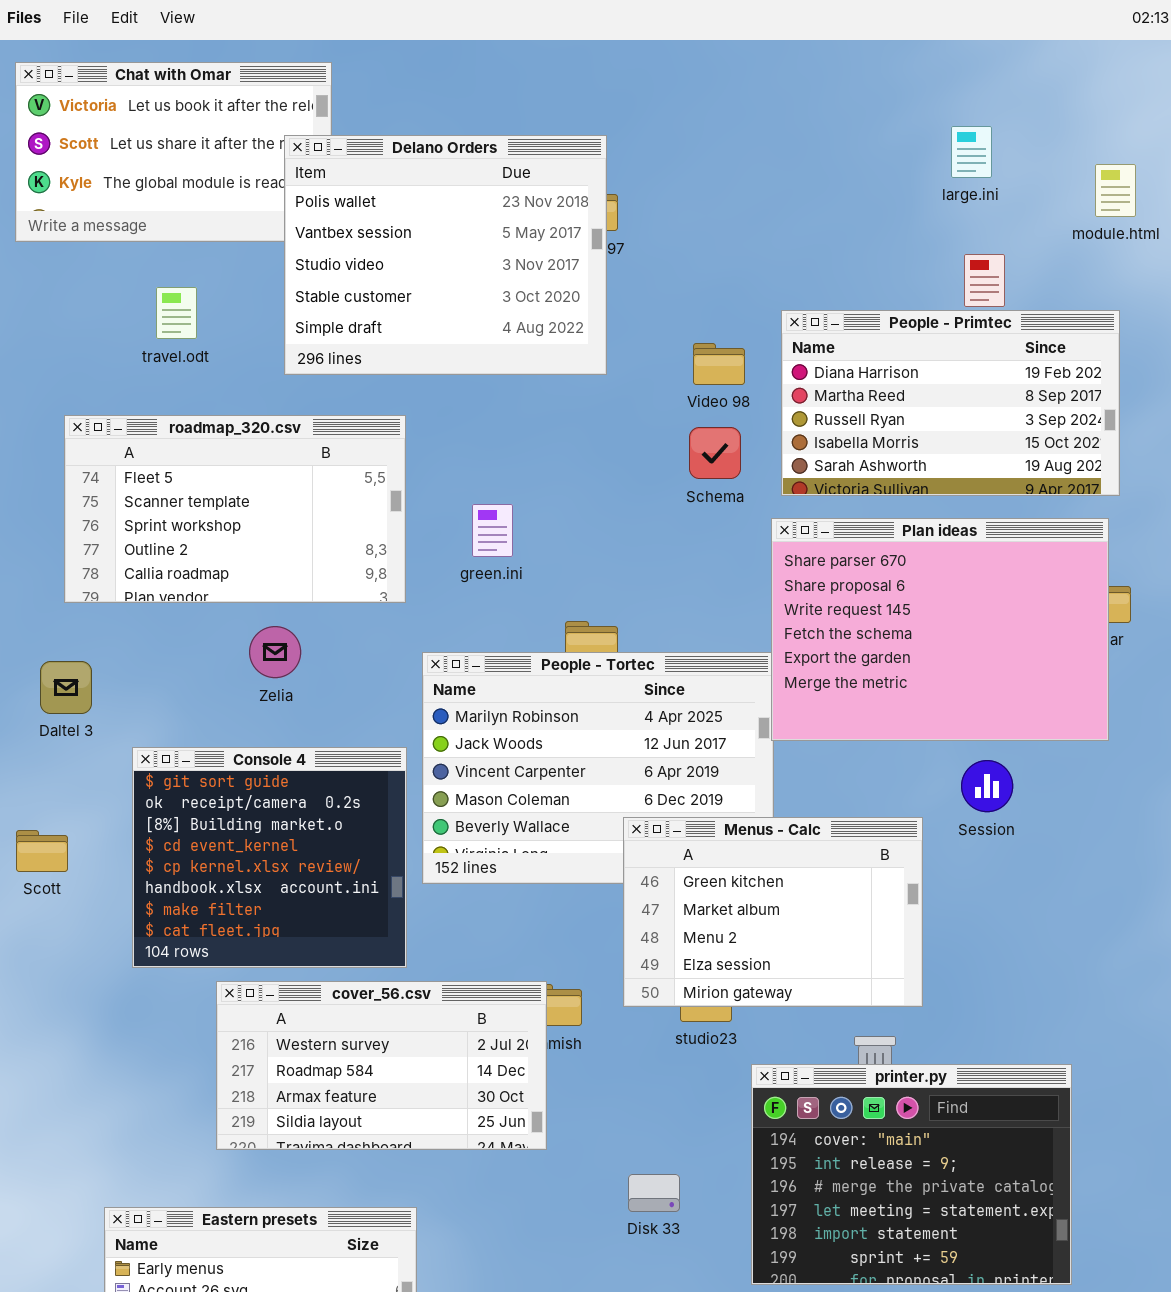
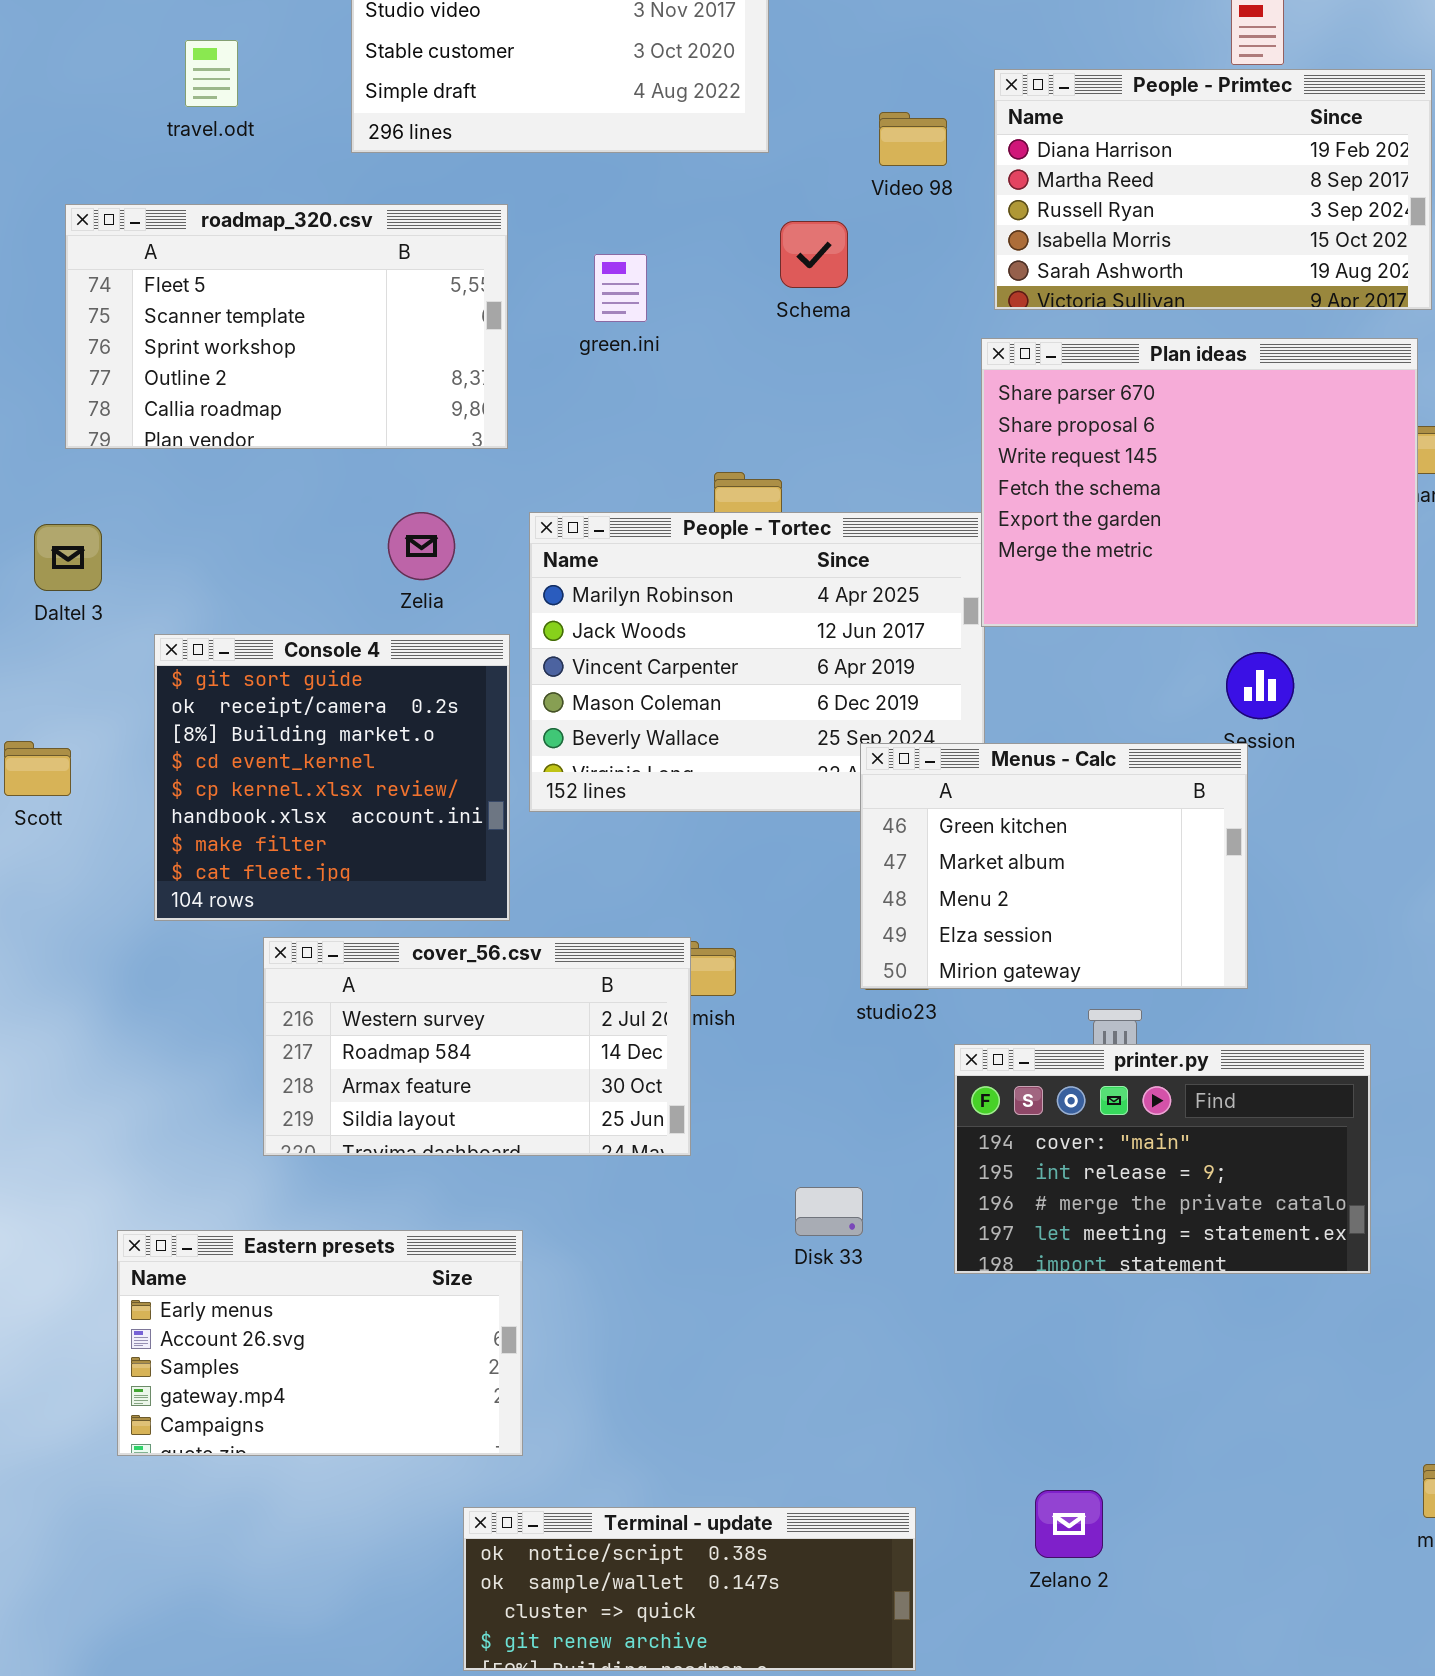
Schema: [689,427,741,479] -> [780,221,848,288], moved
green.ini: [472,504,513,557] -> [594,254,647,322], moved
Zelia: [249,626,301,678] -> [388,512,455,580], moved
Menus - Calc: [623,817,923,1007] -> [860,743,1248,989], moved
printer.py: [751,1064,1072,1285] -> [954,1044,1371,1274], resized

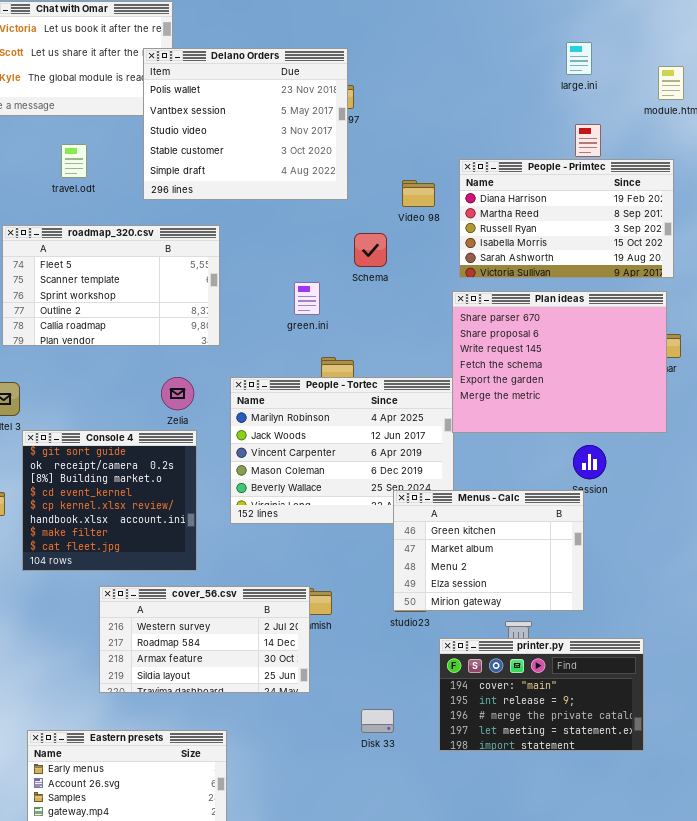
green.ini: [594,254,647,322] -> [294,282,320,315], moved
Console 4: [154,634,510,921] -> [22,430,197,571], moved

